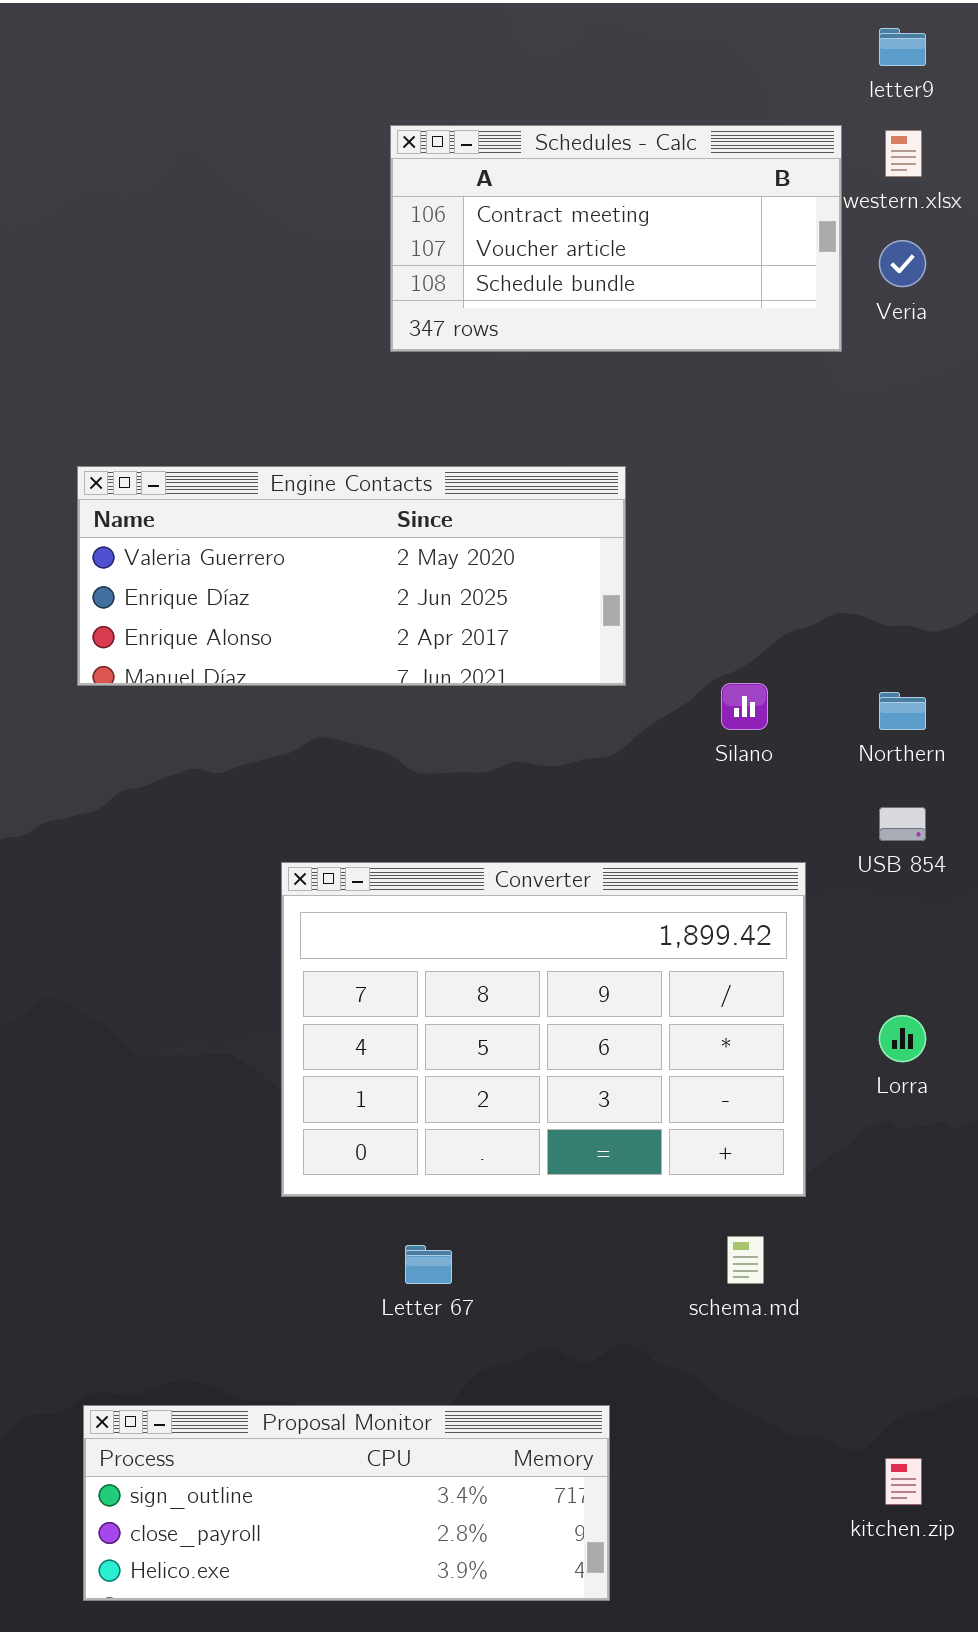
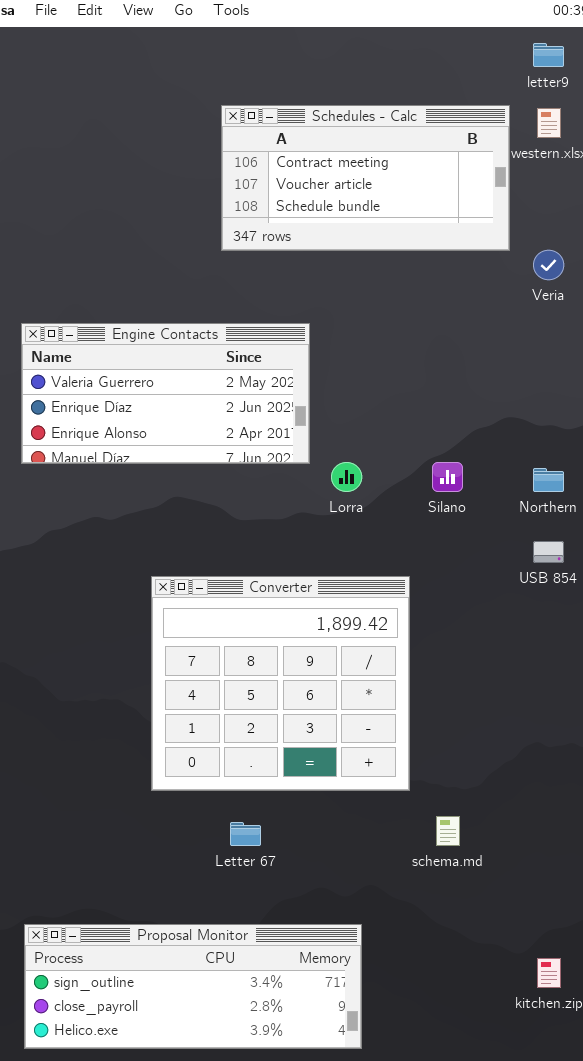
Veria: [879,240,926,287] -> [533,250,564,280], moved
Engine Contacts: [77,466,626,686] -> [21,323,310,464], resized
Converter: [281,862,806,1197] -> [151,576,410,791], resized
Lorra: [879,1015,926,1062] -> [331,462,362,492], moved

